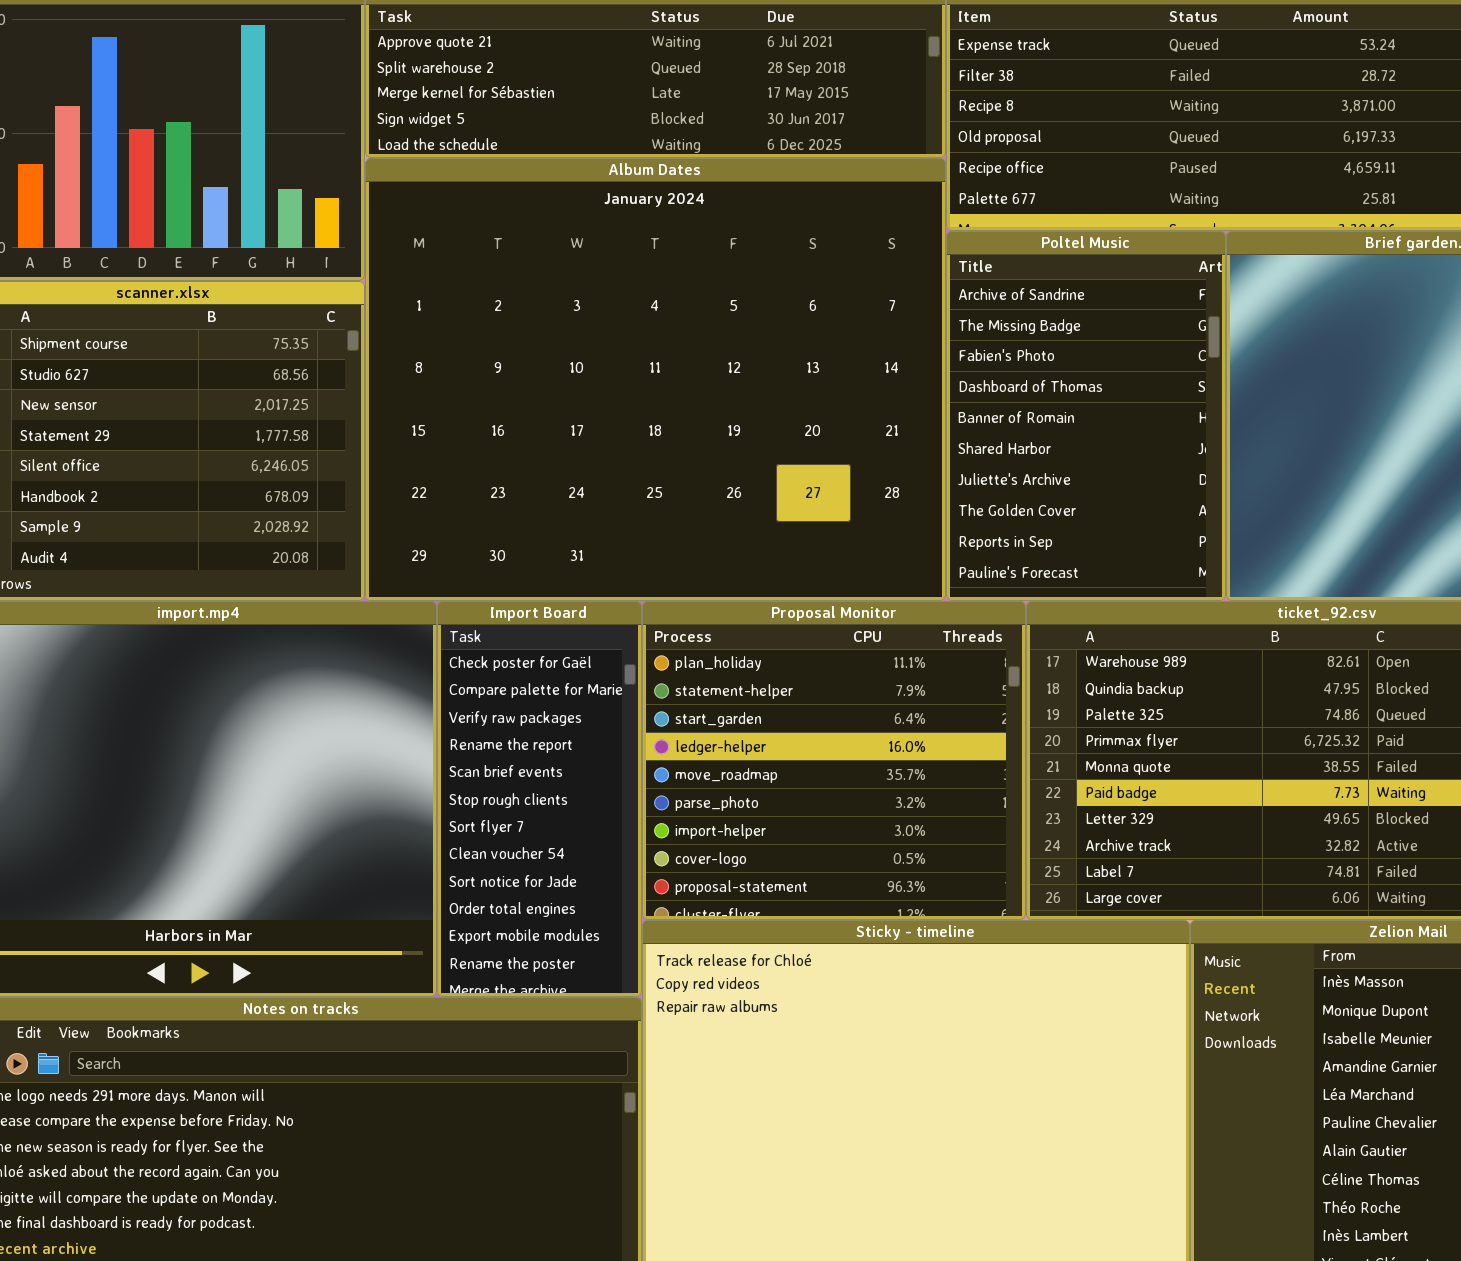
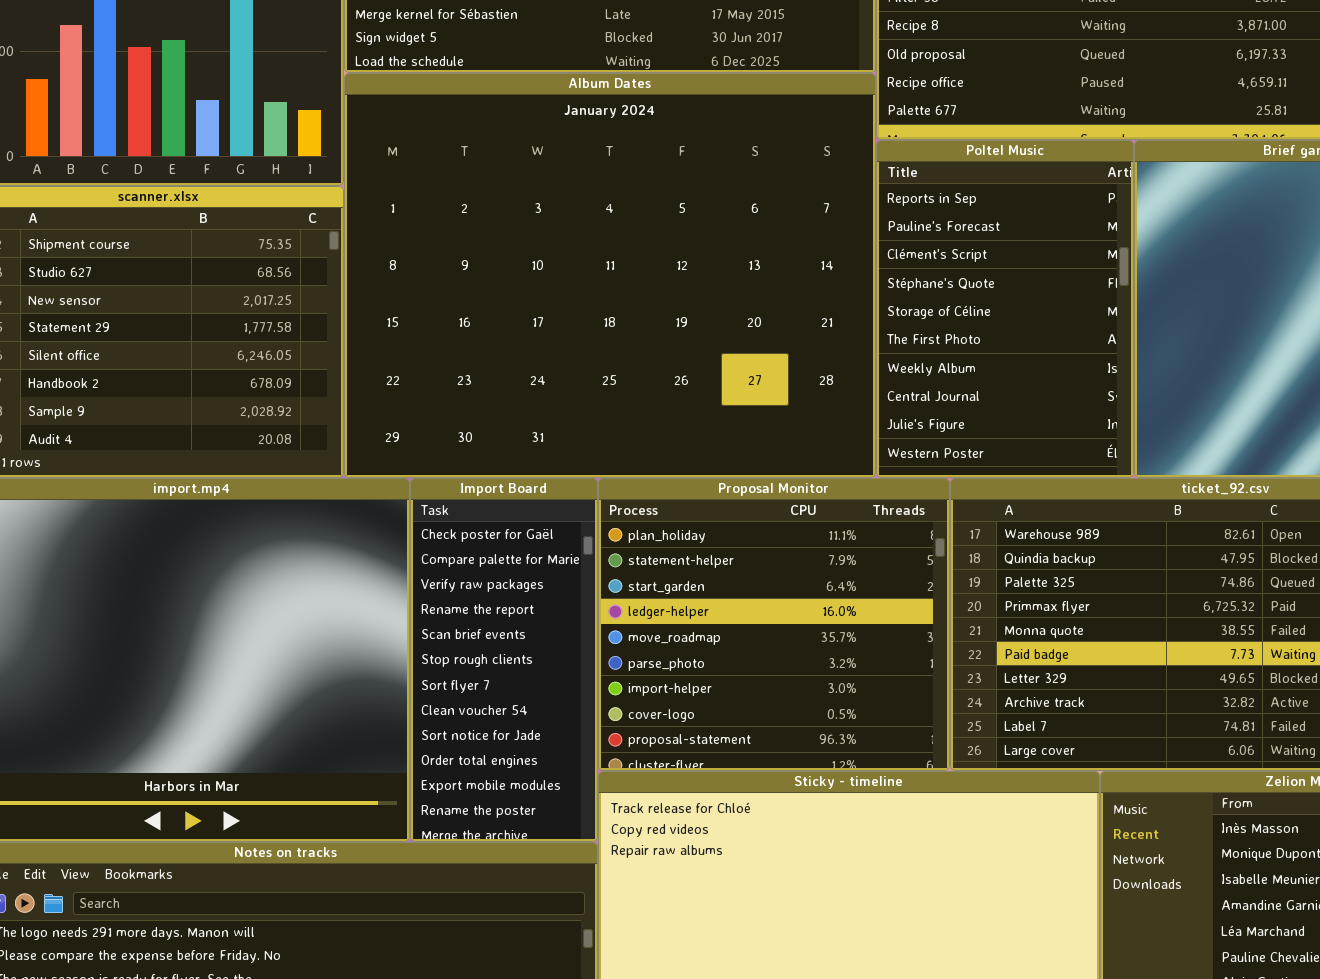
Poltel Music: [946,231,1226,601] -> [876,140,1134,478], scrolled down 8 rows

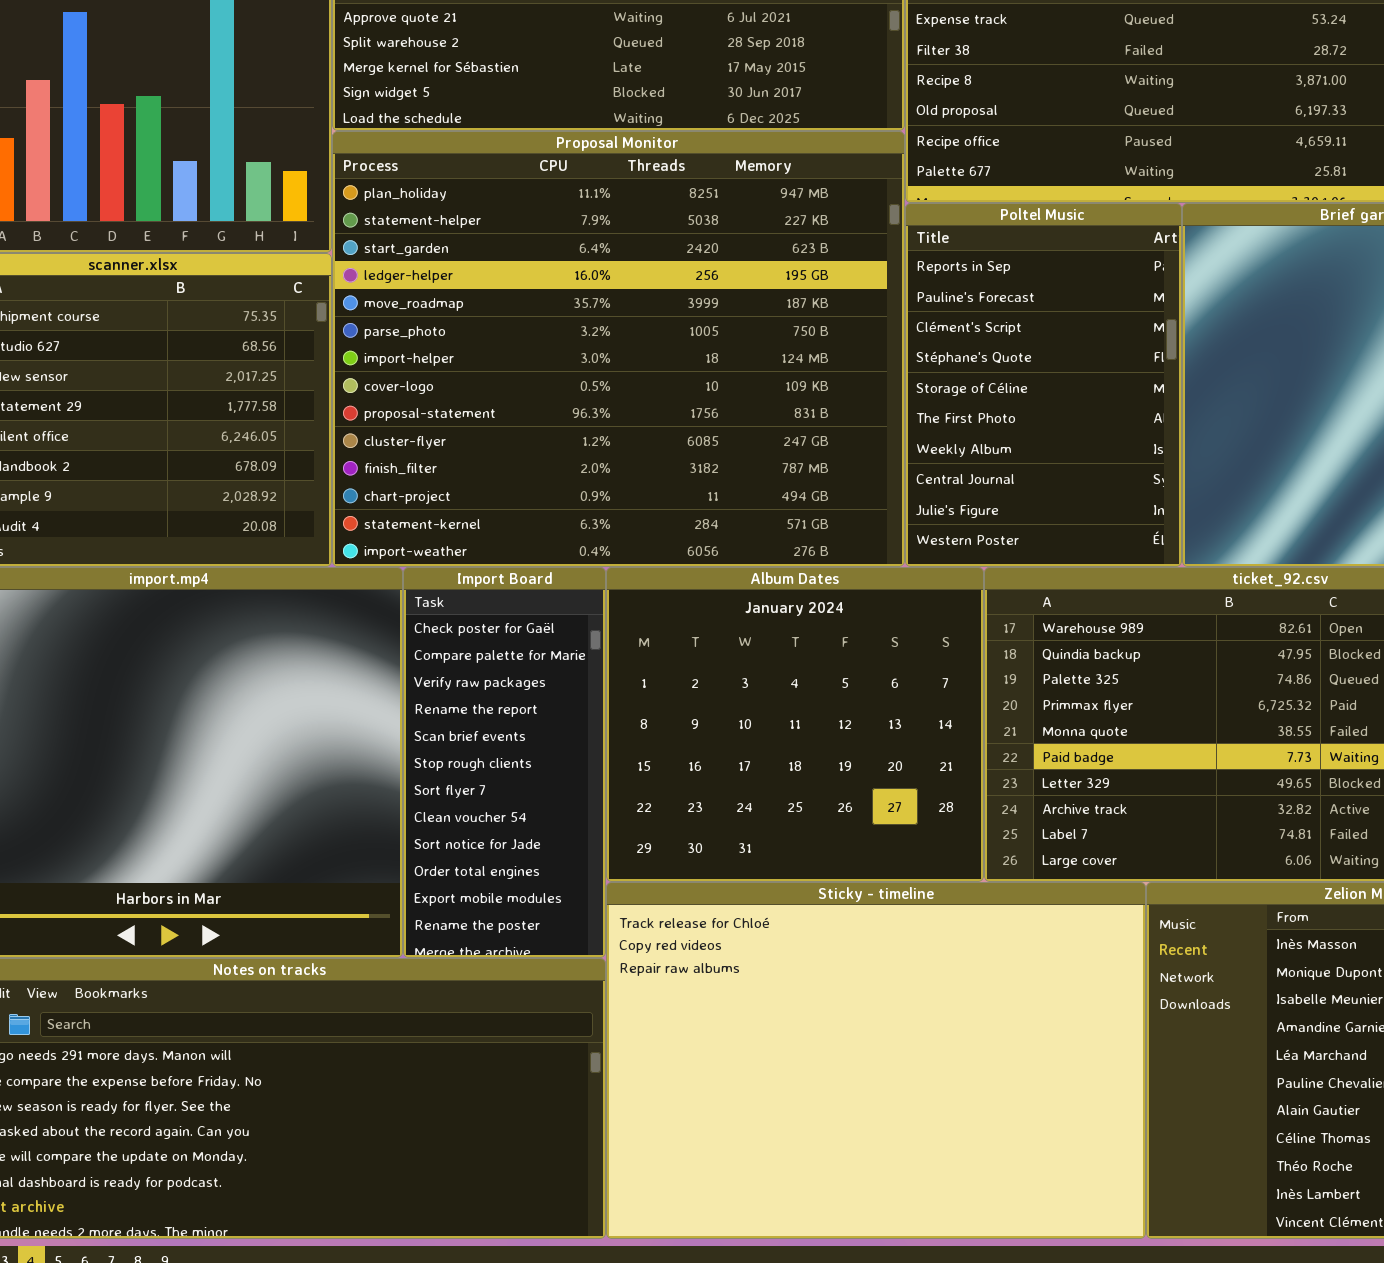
Album Dates: [344,73,876,478] -> [606,567,984,882], moved, resized
Proposal Monitor: [598,478,950,771] -> [332,131,905,567], moved, resized

